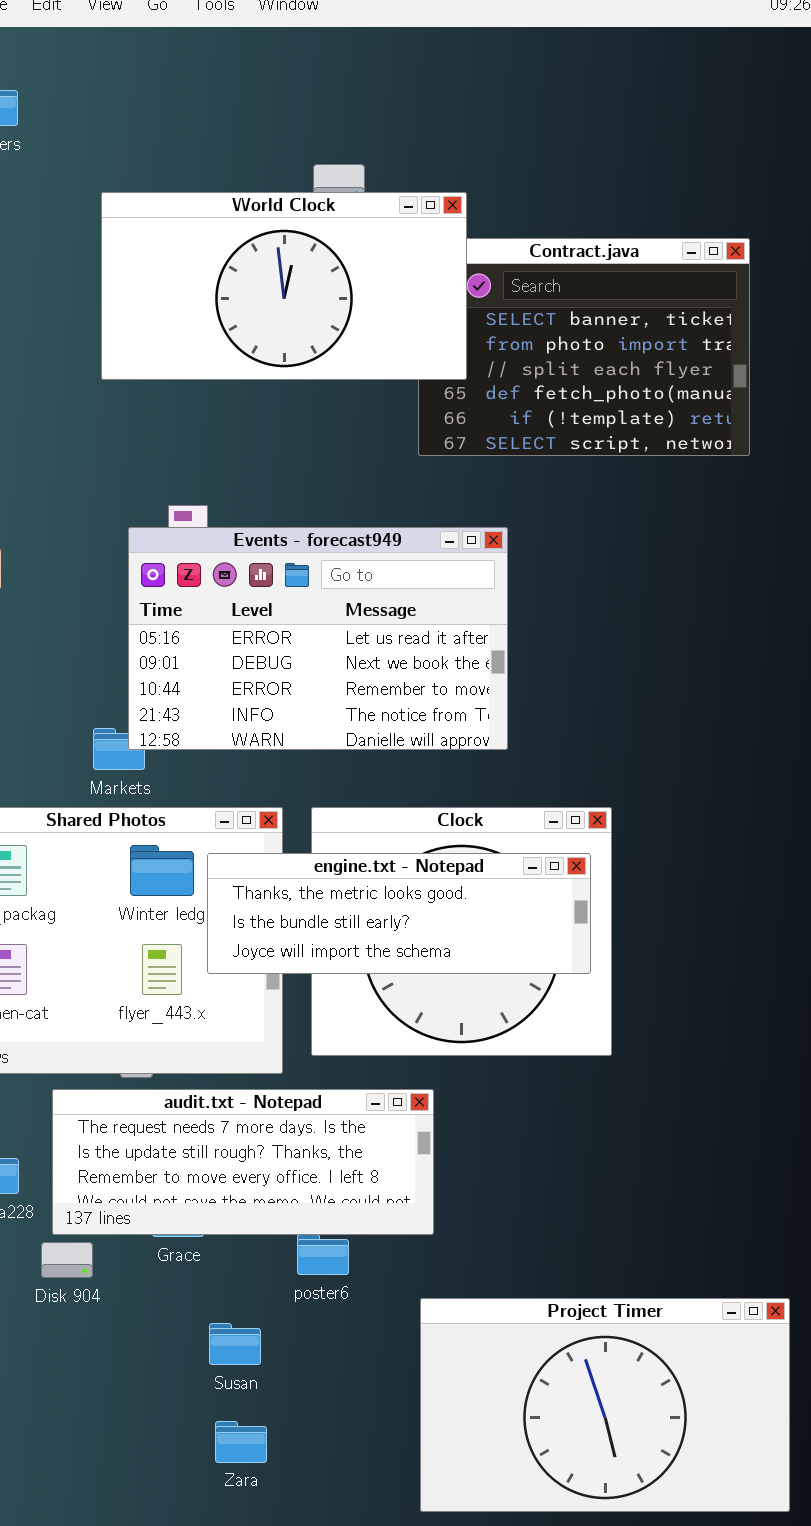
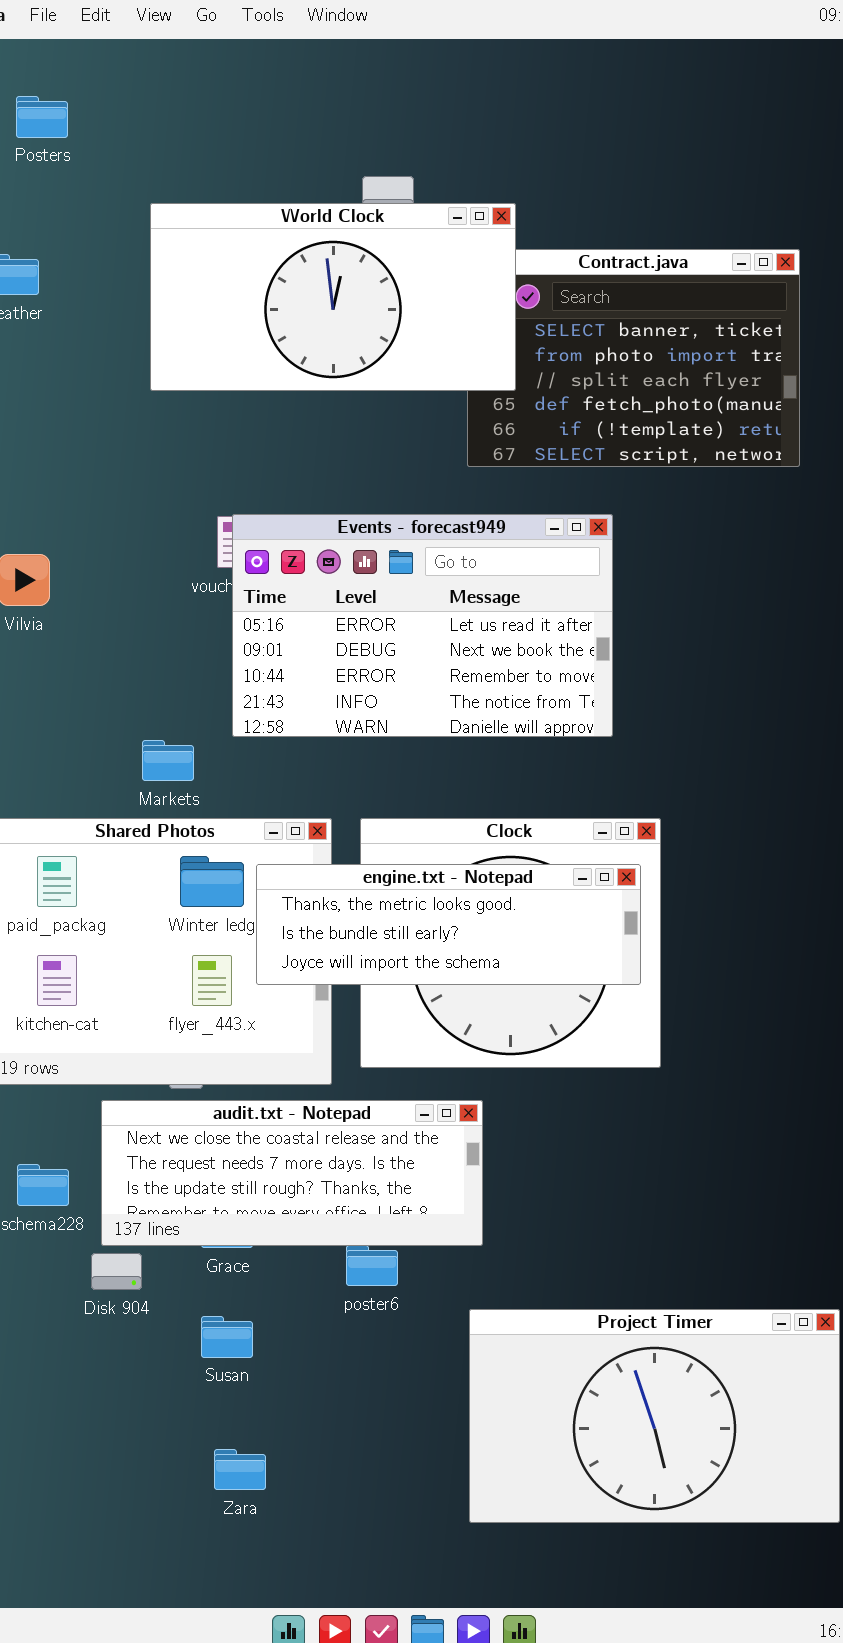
Events - forecast949: [128,527,508,750] -> [232,514,613,737], moved
audit.txt - Notepad: [52,1089,434,1235] -> [101,1100,483,1246], scrolled up 1 row
Susan: [209,1323,261,1365] -> [201,1316,253,1358], moved
Zara: [215,1421,267,1463] -> [214,1449,266,1490], moved

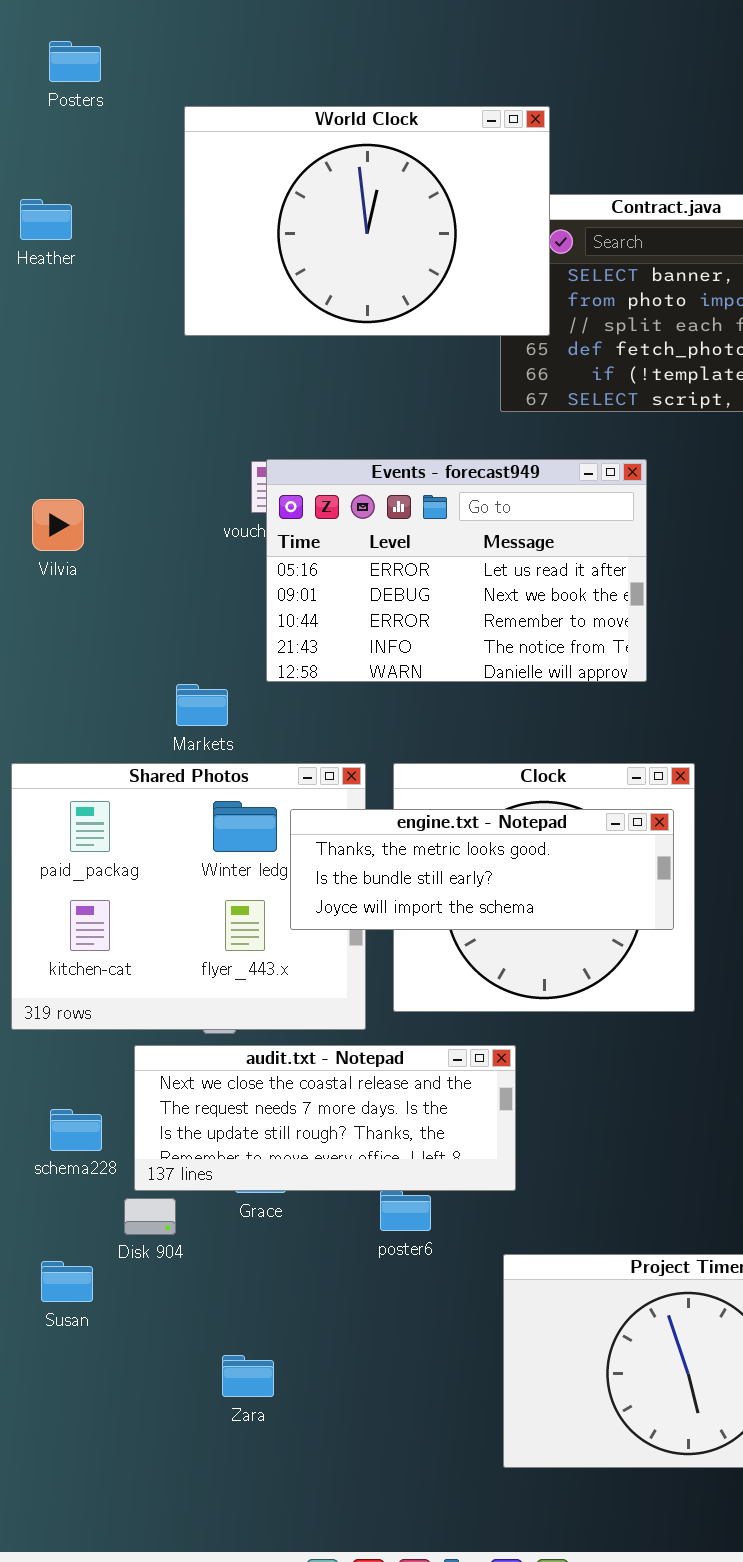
World Clock: [150,203,516,391] -> [184,106,550,336], resized
Susan: [201,1316,253,1358] -> [41,1261,93,1302], moved
Zara: [214,1449,266,1490] -> [222,1355,274,1397], moved

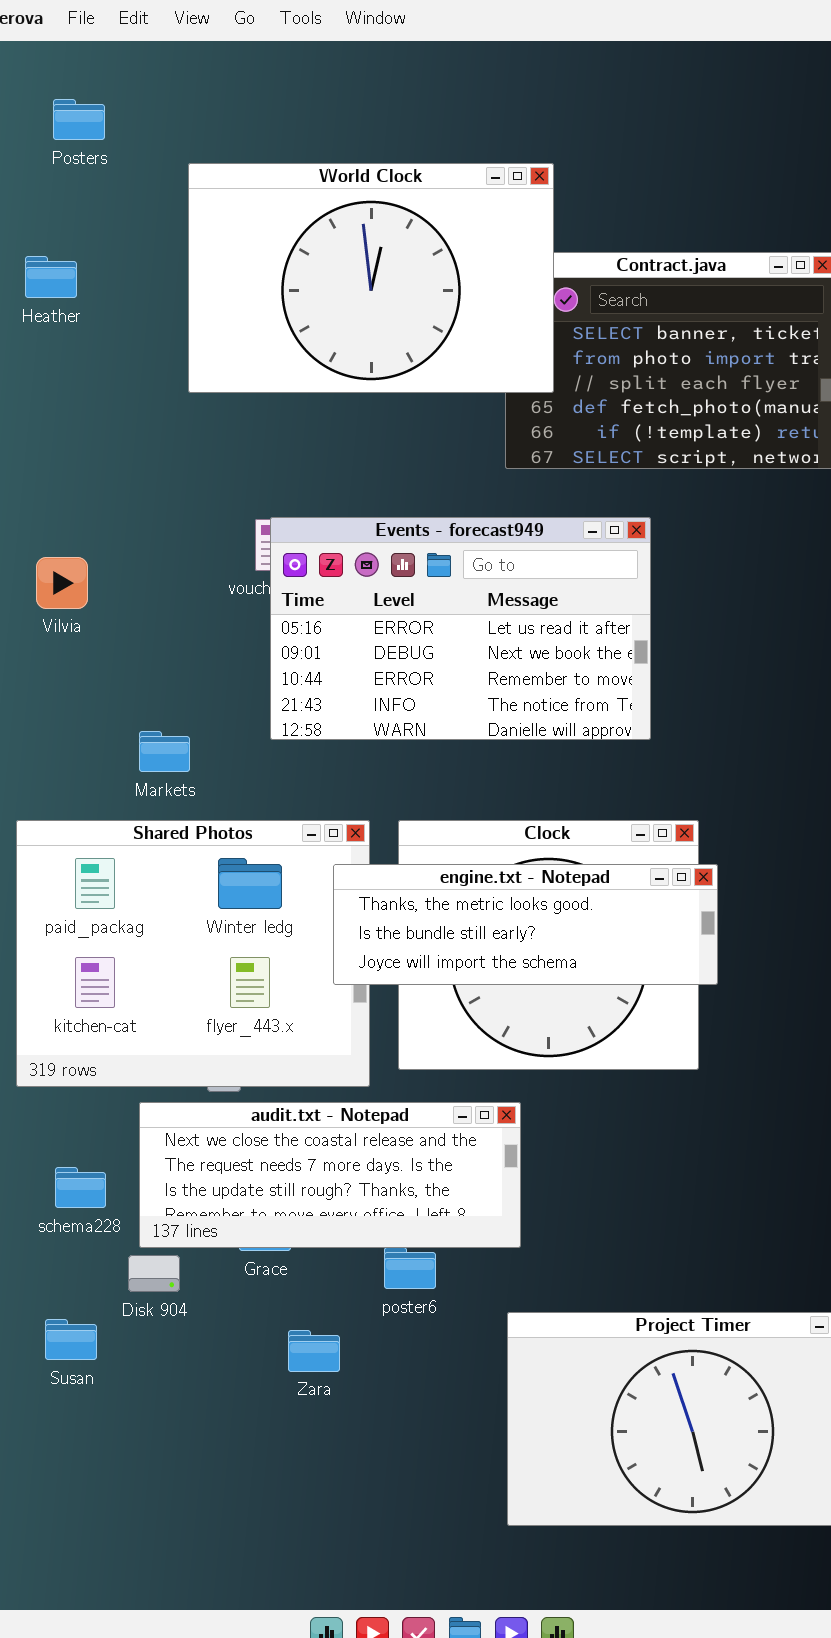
Markets: [176,684,228,726] -> [139,731,190,772], moved
engine.txt - Notepad: [290,809,674,930] -> [333,864,718,985], moved
Zara: [222,1355,274,1397] -> [288,1330,340,1372], moved

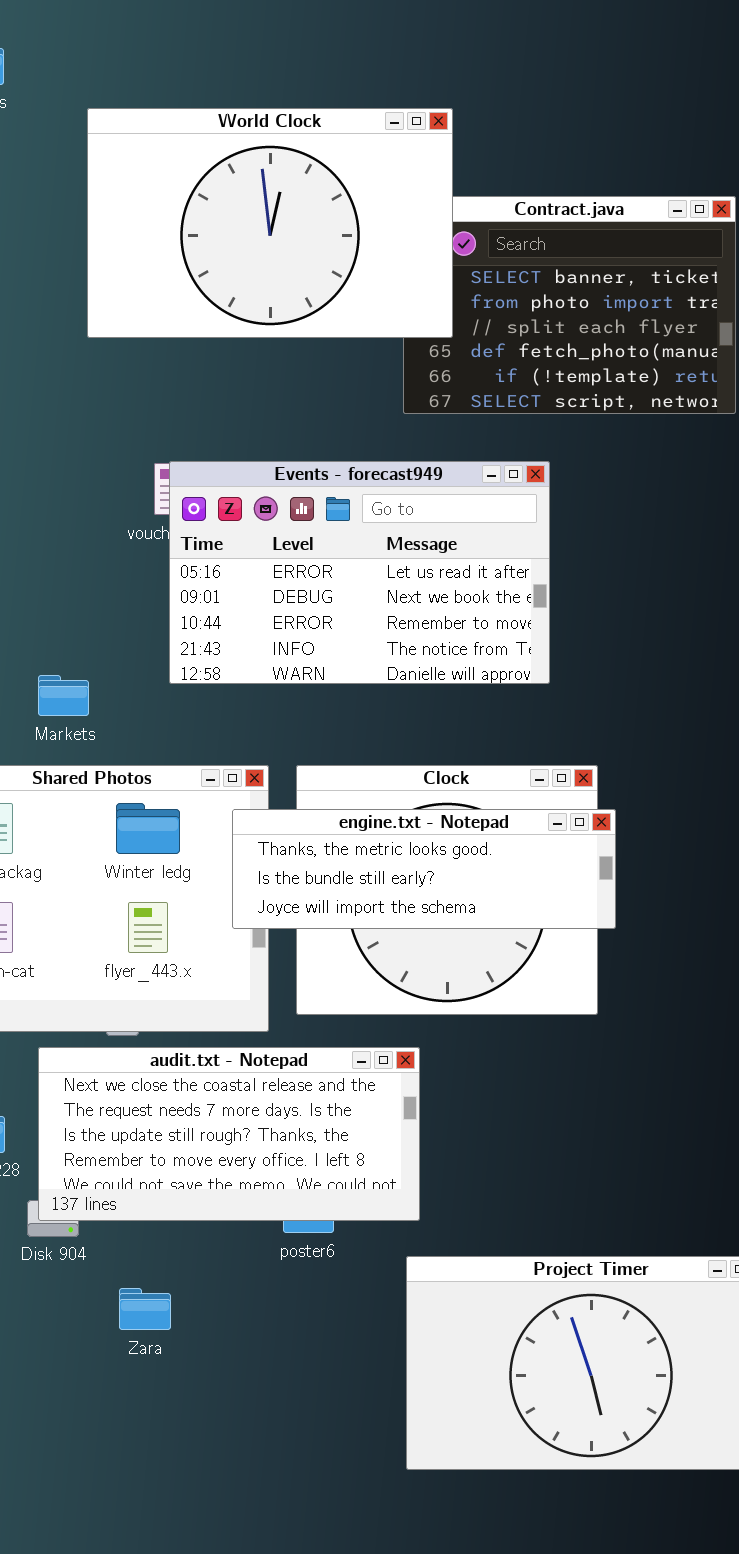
audit.txt - Notepad: [139,1102,521,1248] -> [38,1047,420,1221], resized
Zara: [288,1330,340,1372] -> [119,1288,171,1330], moved

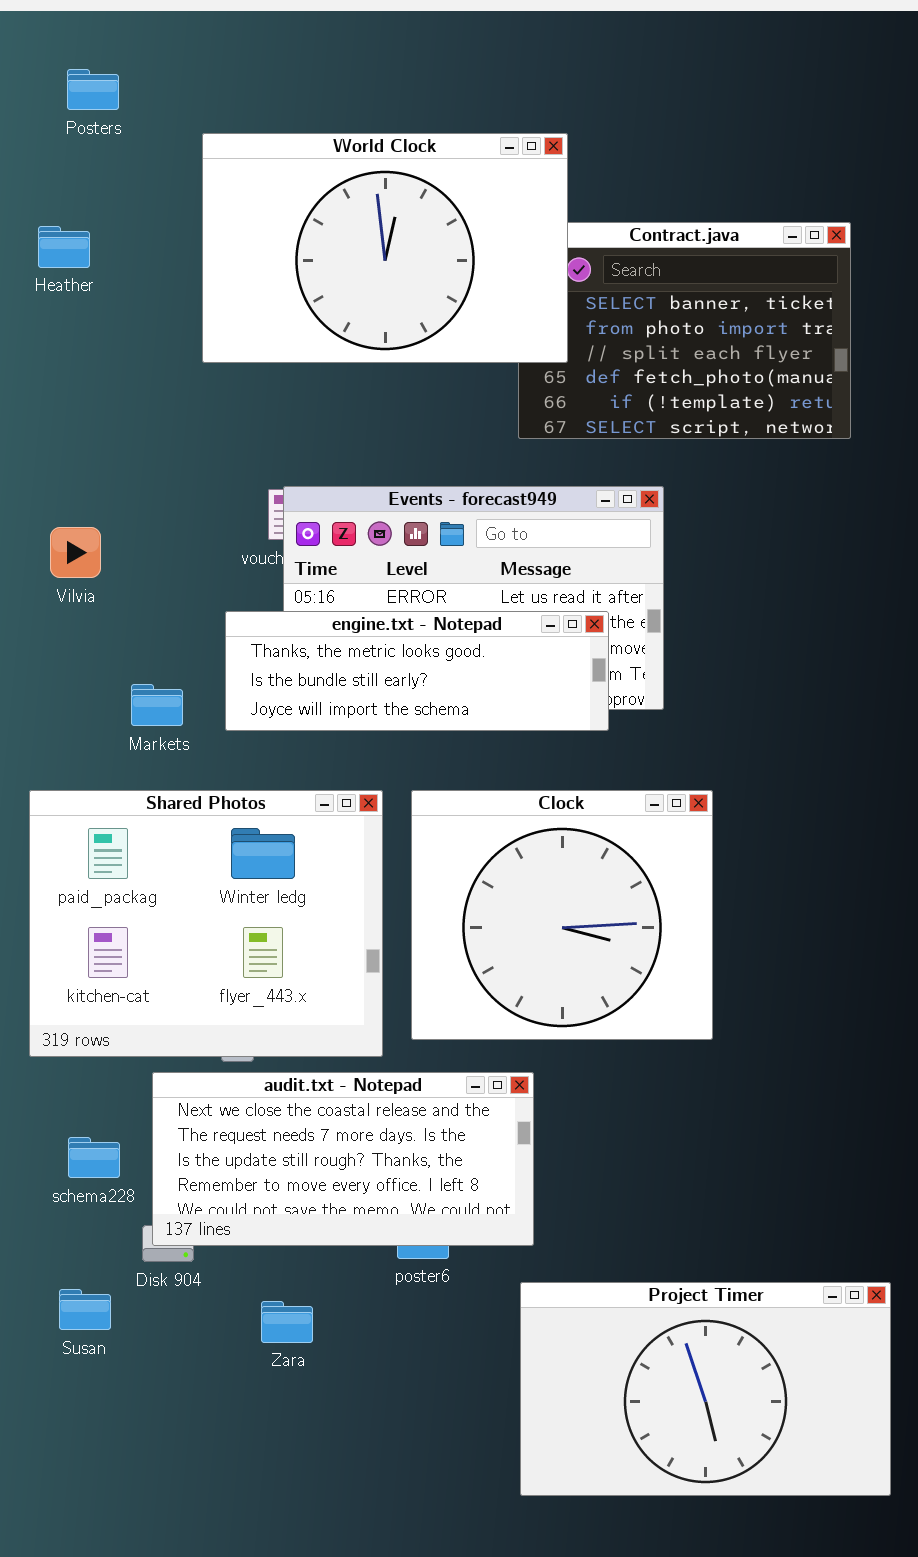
Markets: [38,675,89,716] -> [131,684,183,726], moved
engine.txt - Notepad: [232,809,616,929] -> [225,611,609,731], moved
Zara: [119,1288,171,1330] -> [261,1301,313,1343], moved

